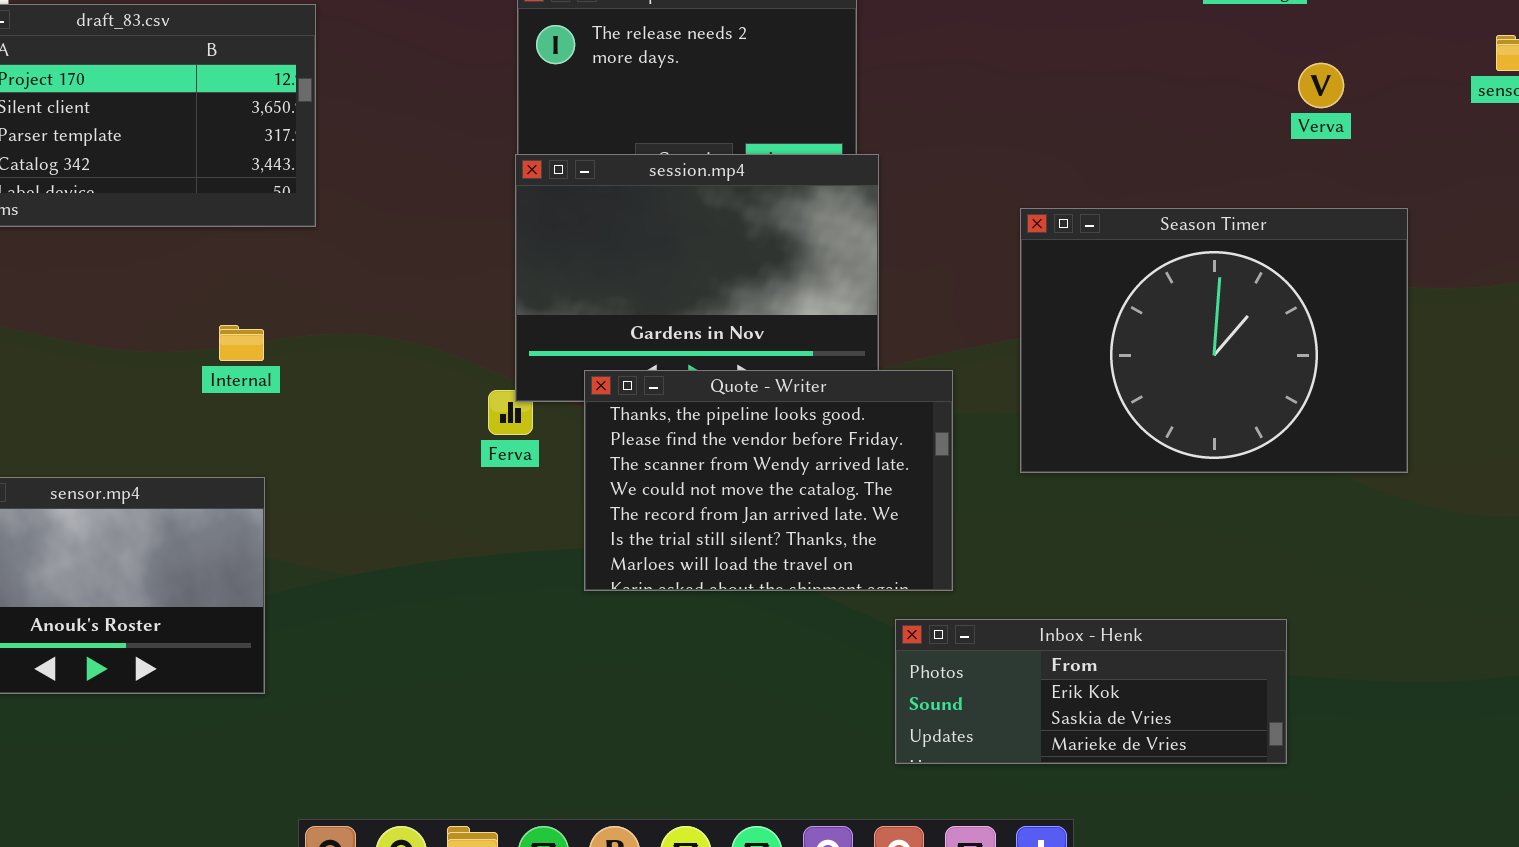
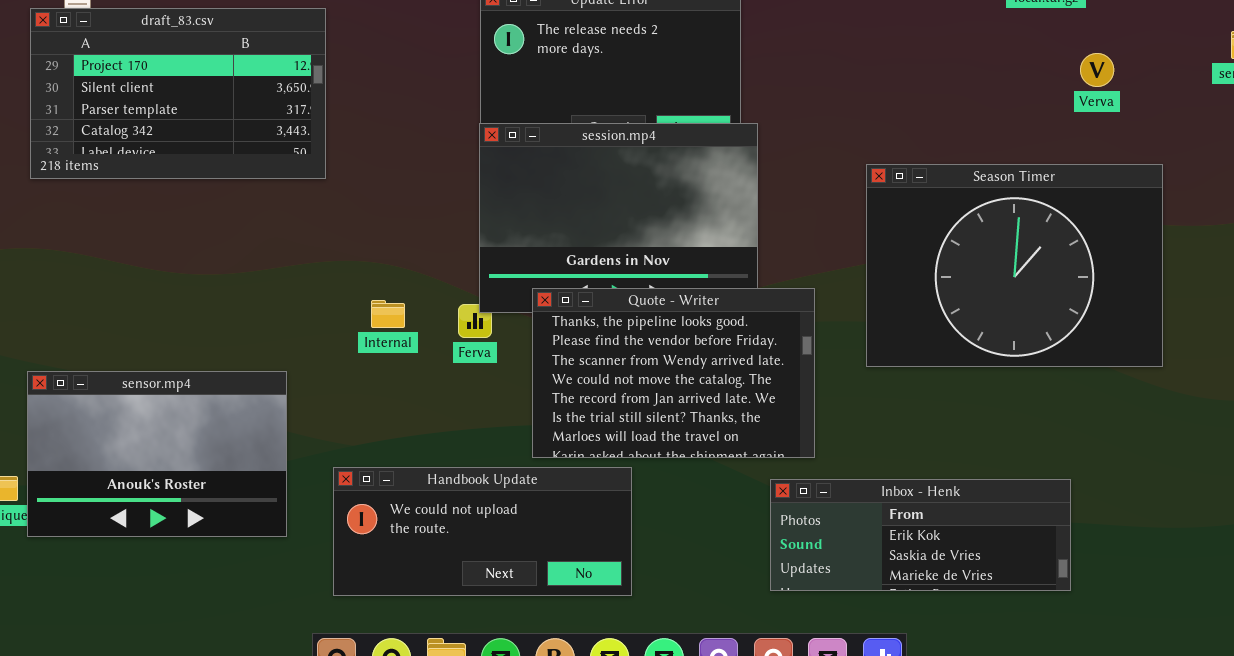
Internal: [219,325,264,361] -> [371,300,405,328], moved
Handbook Update: none -> [333,467,632,596], opened

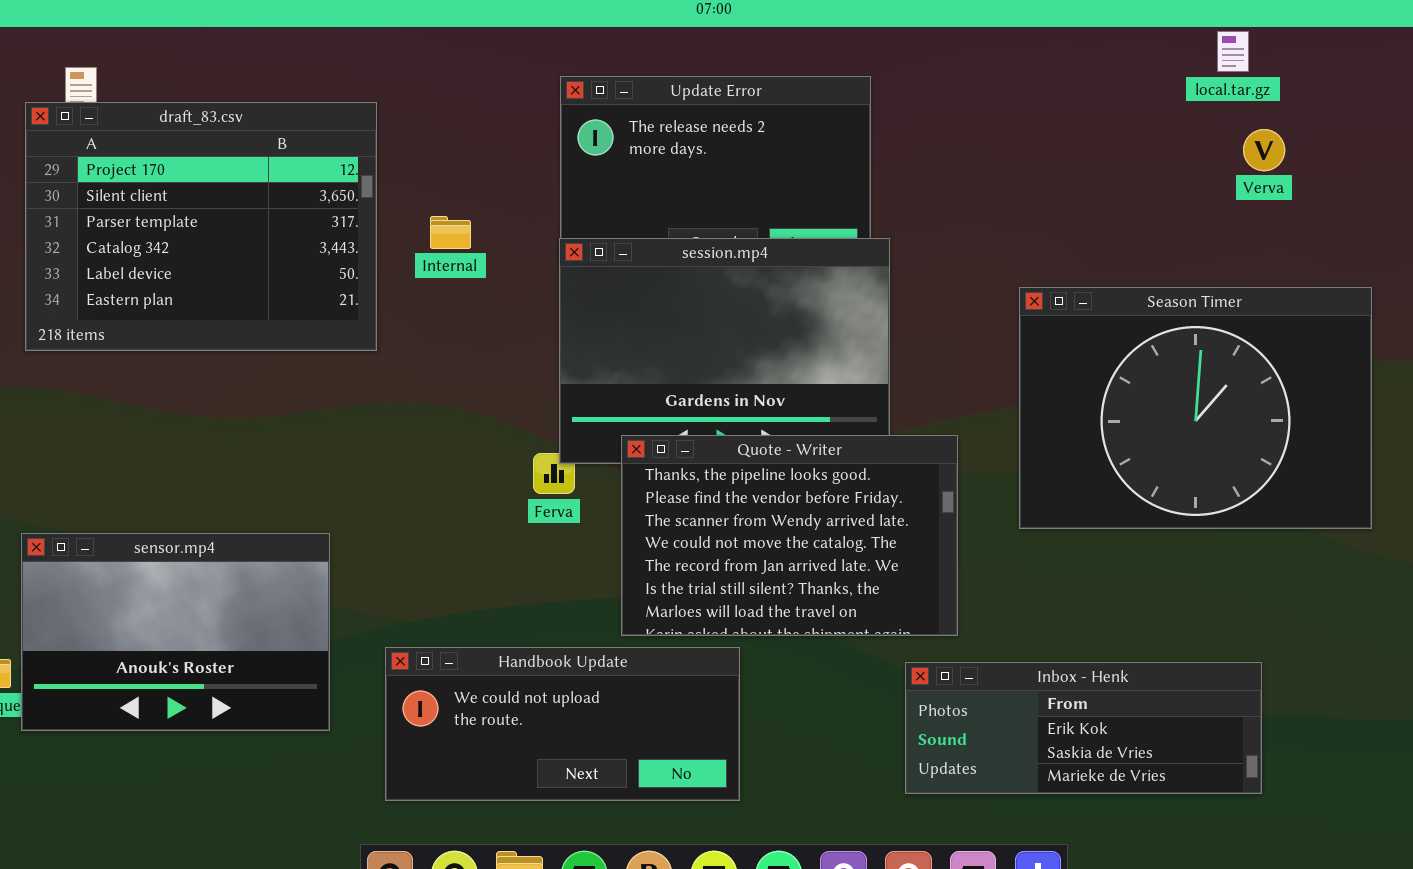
draft_83.csv: [30,8,326,179] -> [25,102,377,351], resized
Verva: [1080,53,1114,87] -> [1243,129,1285,171], moved
Internal: [371,300,405,328] -> [430,216,471,249], moved

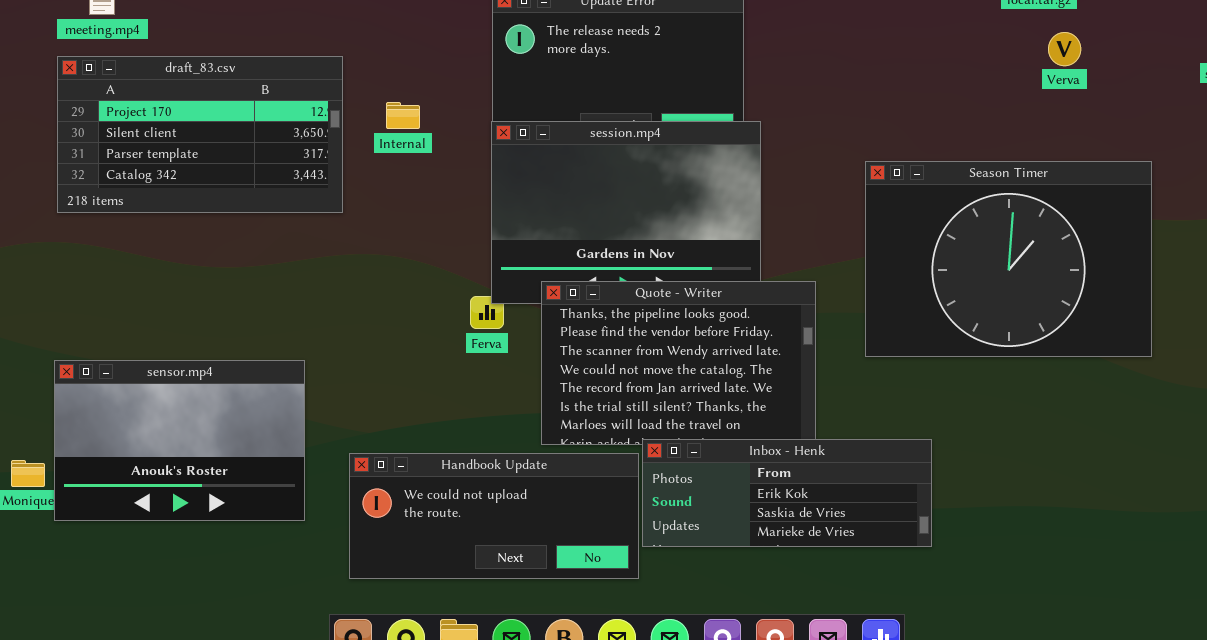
draft_83.csv: [25,102,377,351] -> [57,56,343,213], resized
Inbox - Henk: [905,662,1262,794] -> [642,439,932,547], moved

